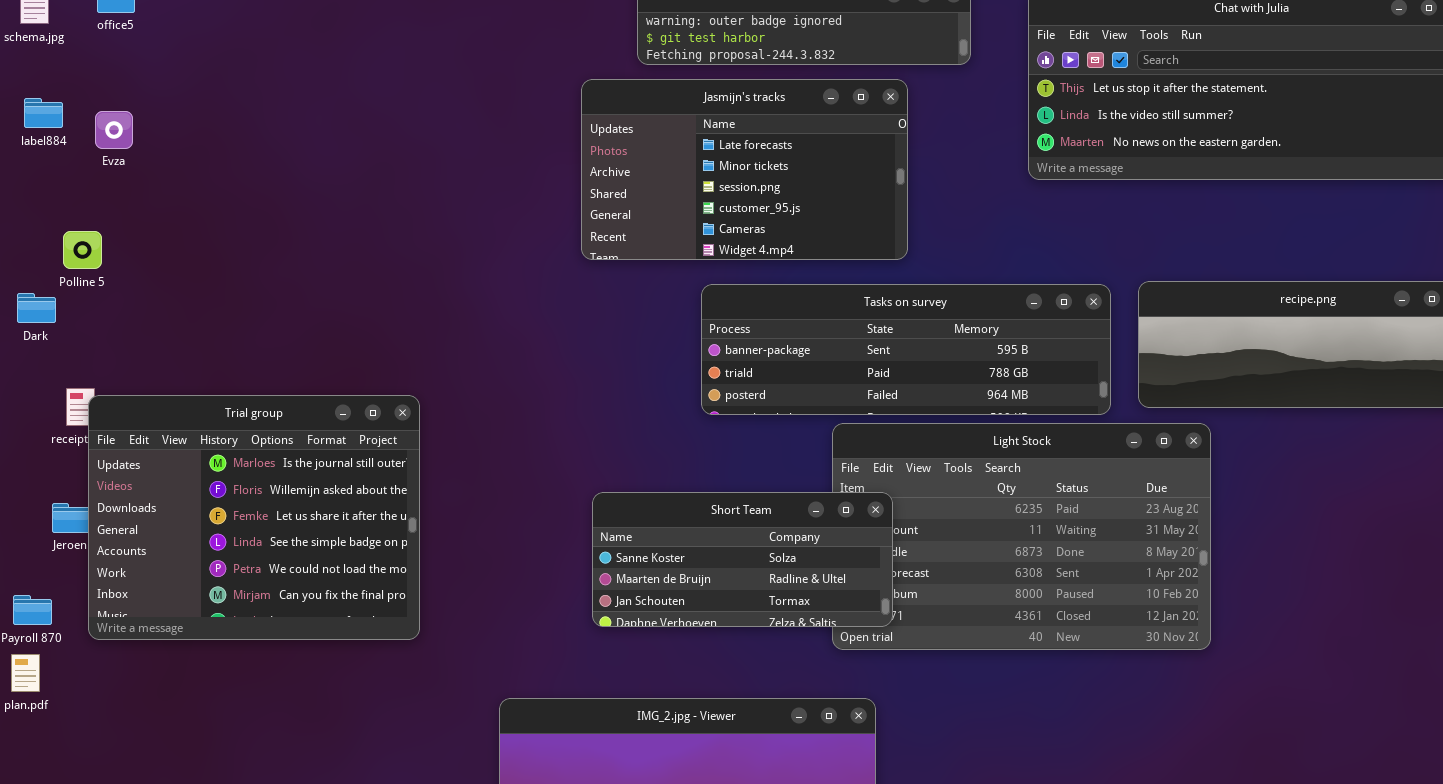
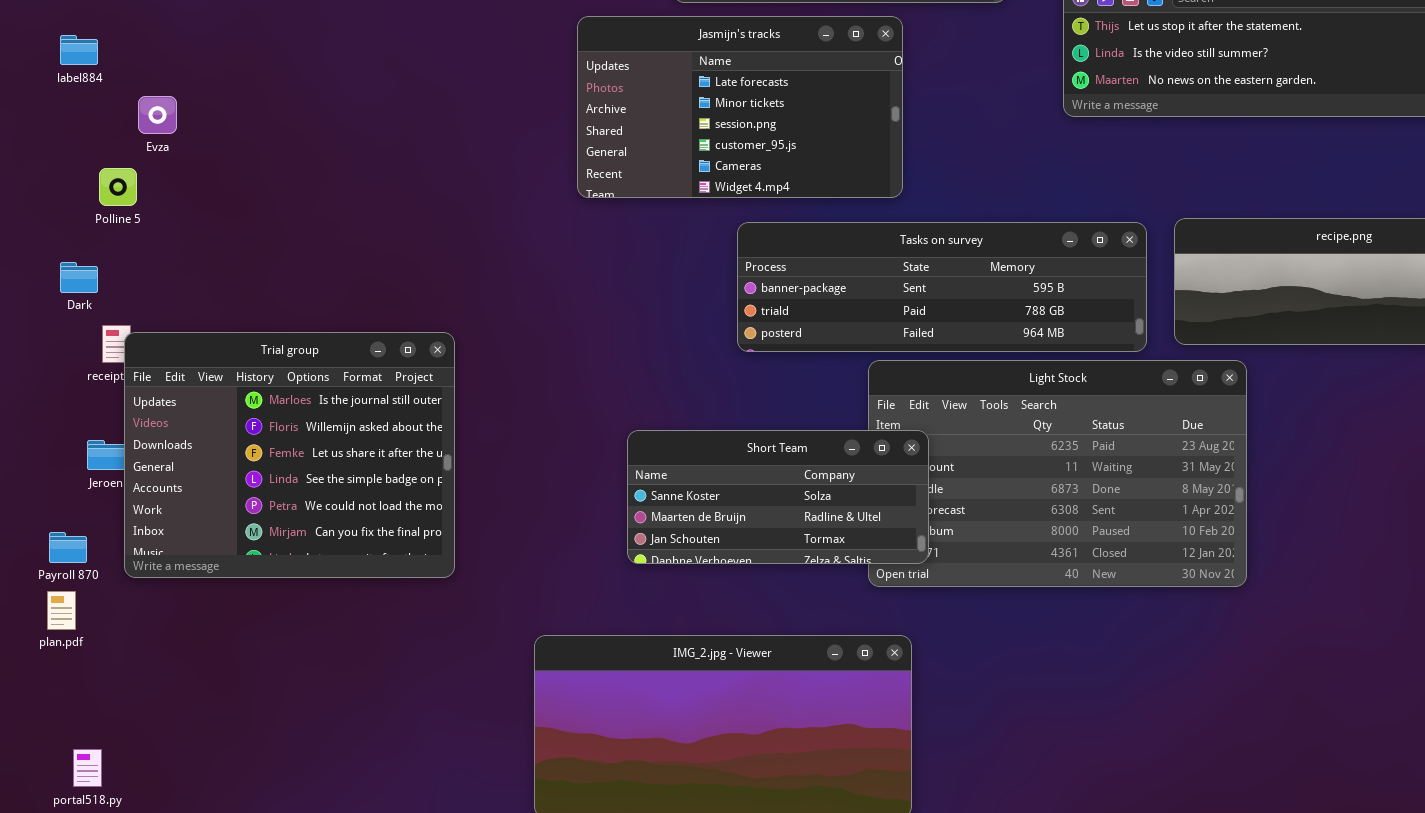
Jasmijn's tracks: [581,79,908,260] -> [577,16,903,198], moved
Evza: [95,111,133,149] -> [138,96,177,134], moved
Dark: [17,293,56,323] -> [60,262,98,293], moved

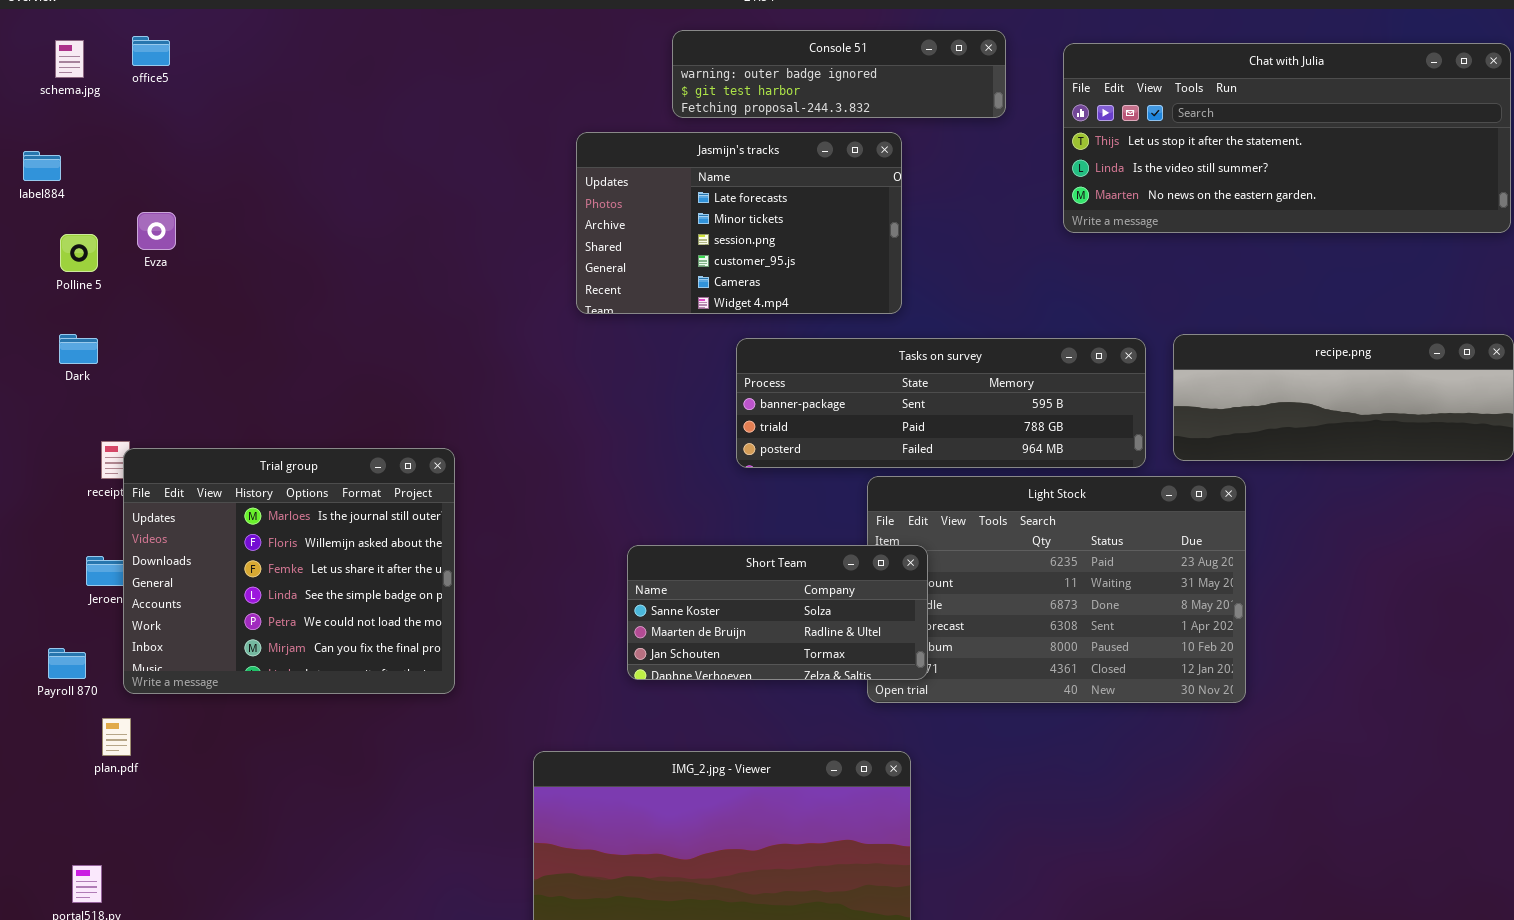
label884: [60,35,98,65] -> [23,151,61,181], moved
Polline 5: [99,168,137,206] -> [60,234,98,272], moved
Dark: [60,262,98,293] -> [59,334,98,364], moved
plan.pdf: [47,591,76,630] -> [102,718,131,756], moved

